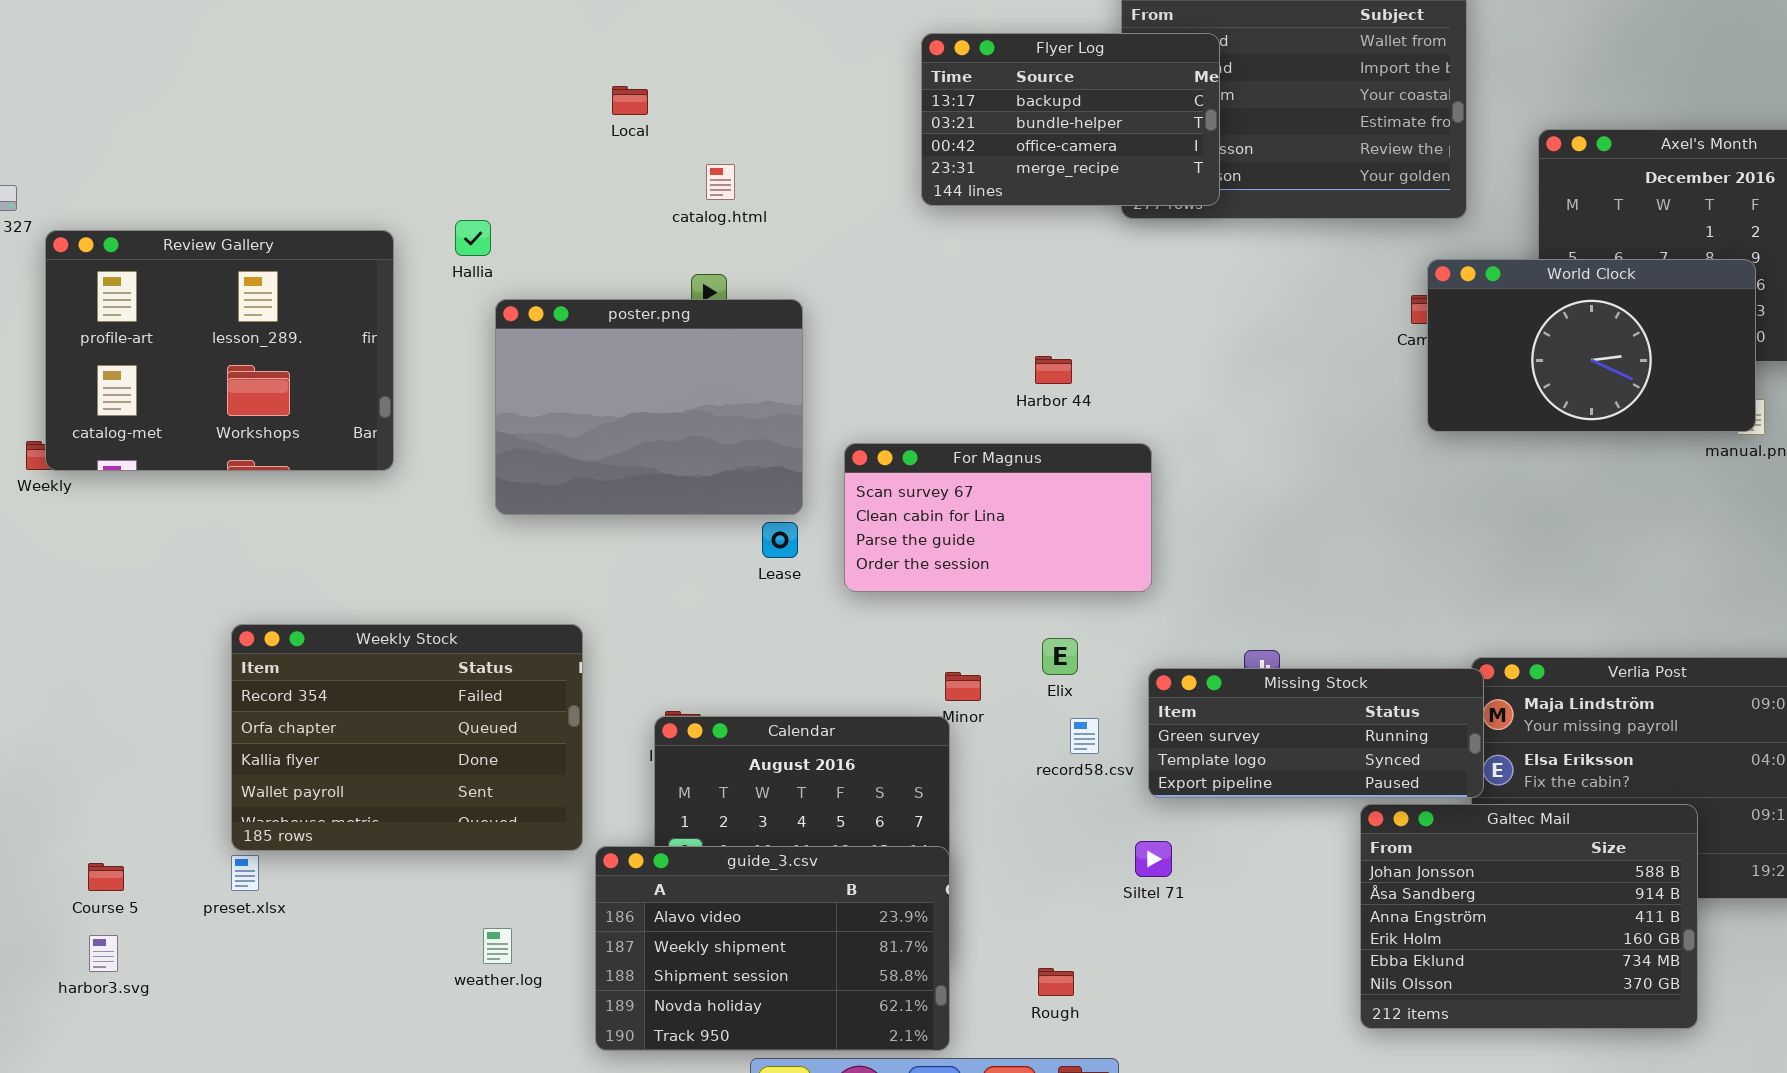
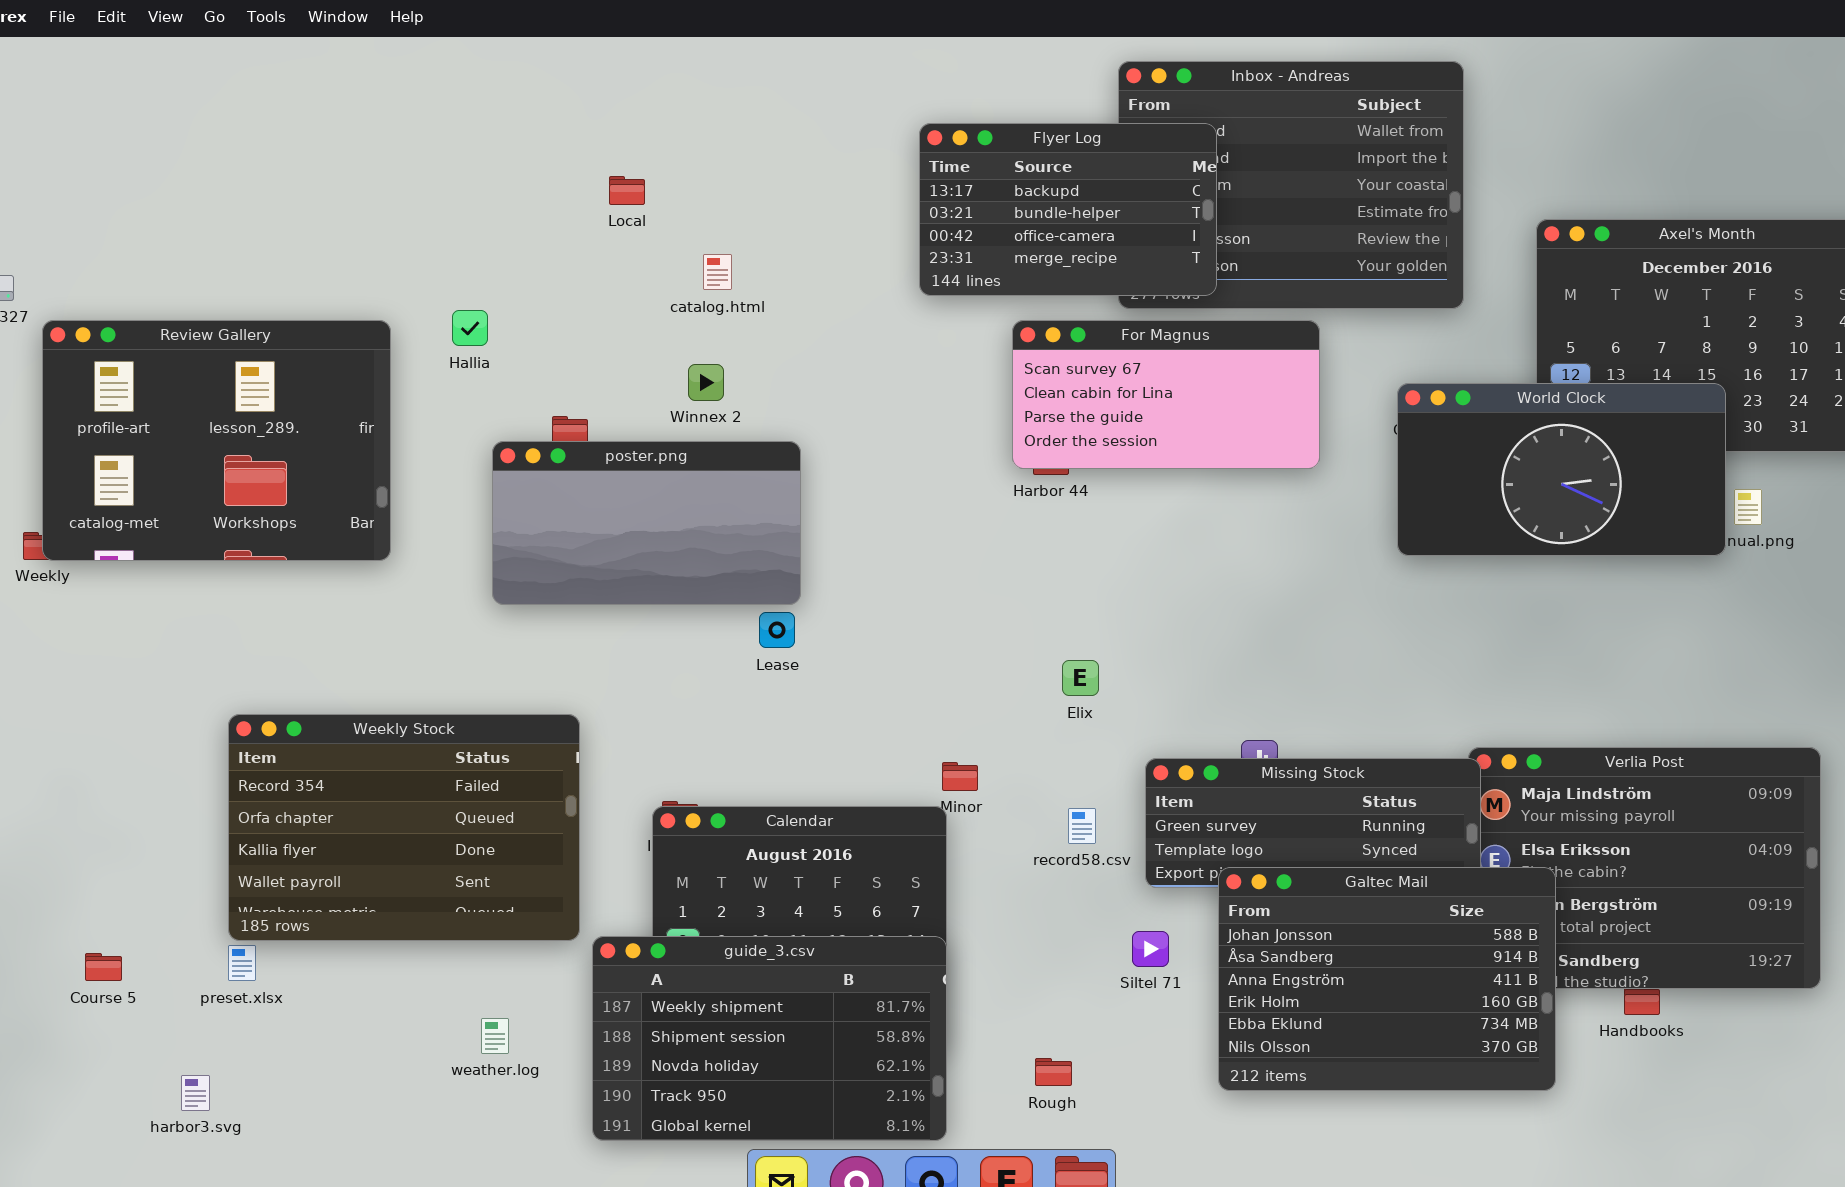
World Clock: [1427,259,1756,432] -> [1397,383,1726,556], moved
poster.png: [495,299,803,515] -> [492,441,801,605], resized
For Magnus: [844,443,1152,592] -> [1012,320,1320,469], moved
Elix: [1042,638,1078,675] -> [1062,660,1099,696], moved
Galtec Mail: [1360,804,1698,1029] -> [1218,867,1556,1091], moved
guide_3.csv: [595,846,950,1051] -> [592,936,947,1141], scrolled down 1 row
harbor3.svg: [89,935,118,972] -> [181,1075,210,1111], moved

